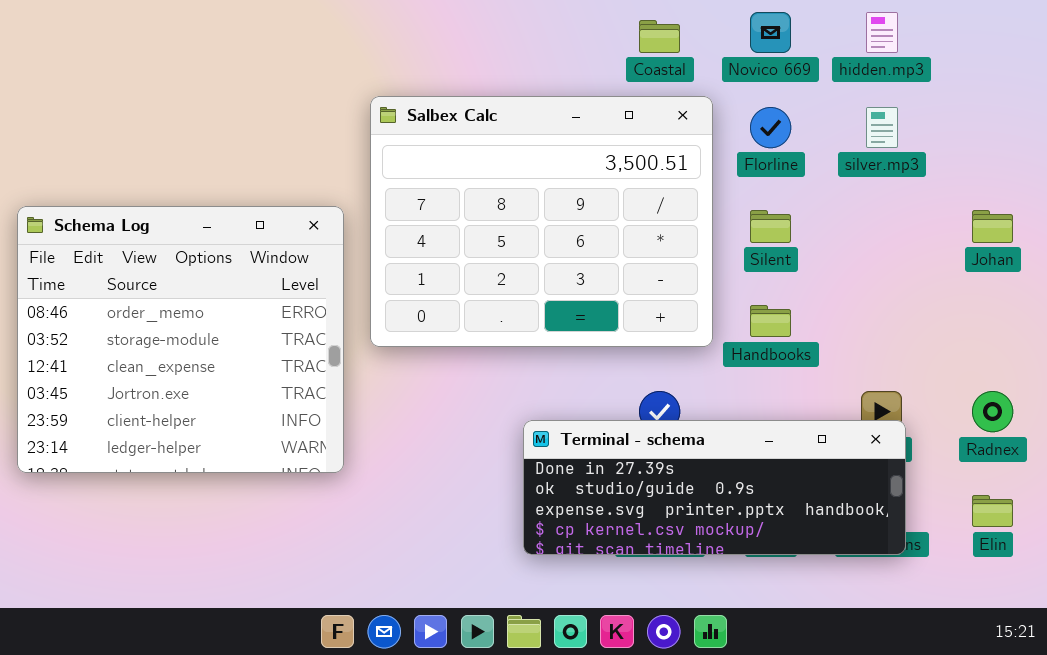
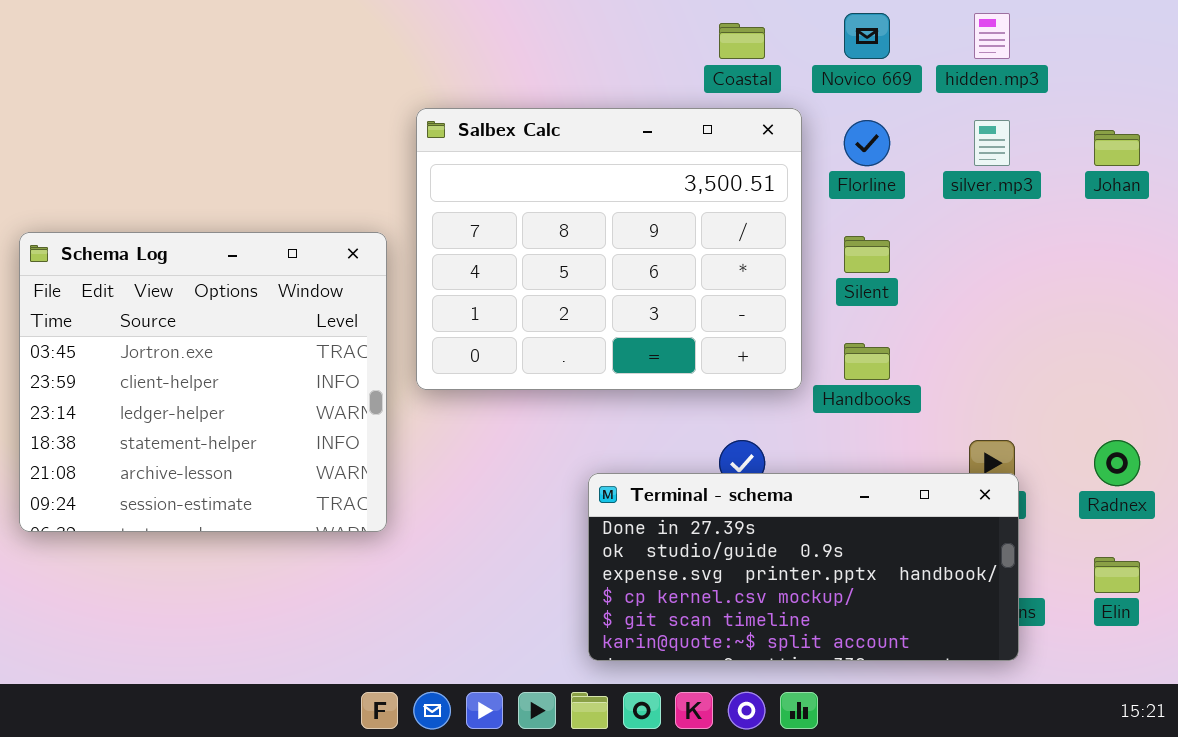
Schema Log: [17,206,344,473] -> [19,232,387,532], scrolled down 3 rows
Johan: [972,210,1013,243] -> [1094,130,1140,166], moved
Terminal - schema: [523,420,906,555] -> [588,473,1019,661], resized

